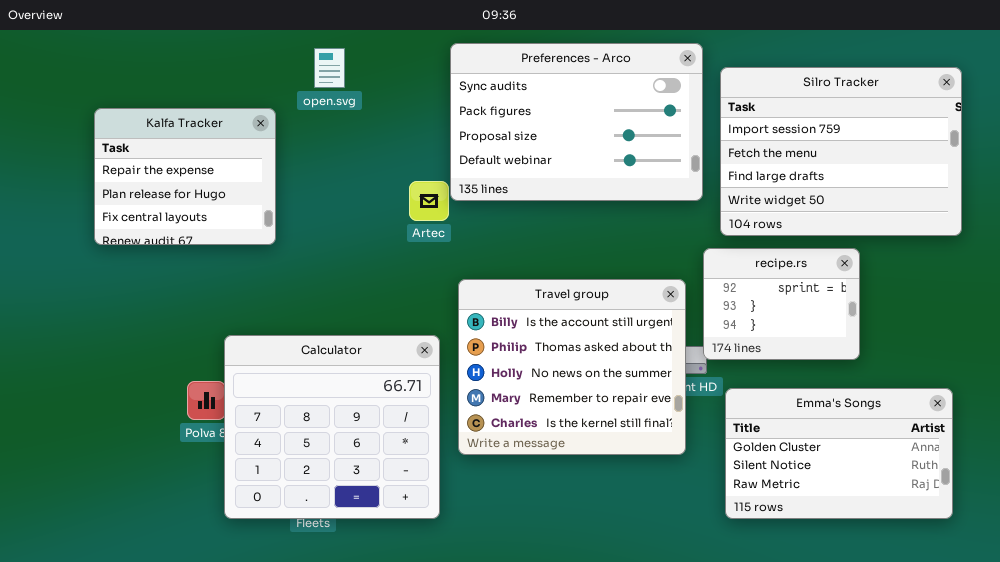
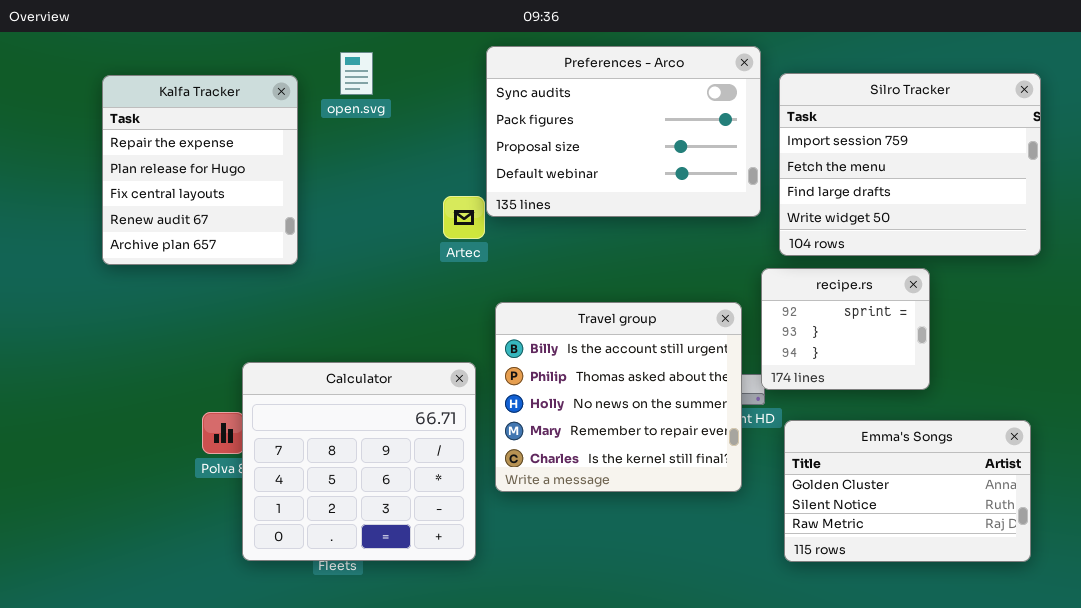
Kalfa Tracker: [94,108,276,245] -> [102,75,298,265], resized

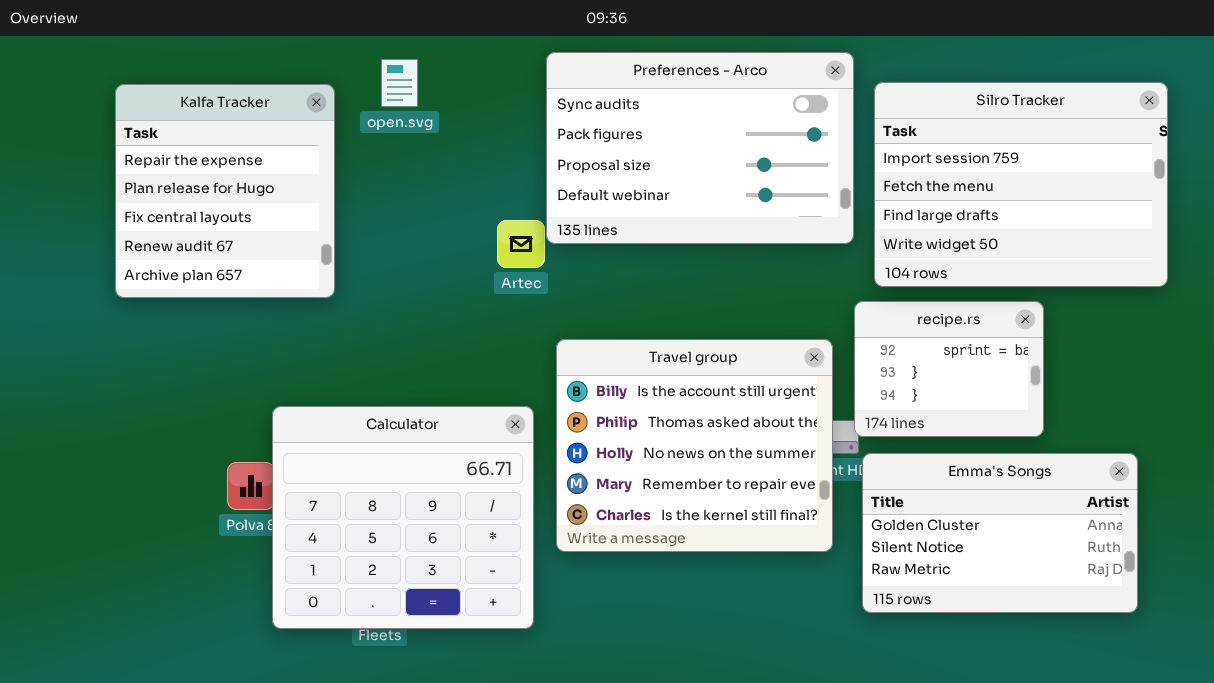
Emma's Songs: [784,420,1031,562] -> [862,453,1138,613], moved

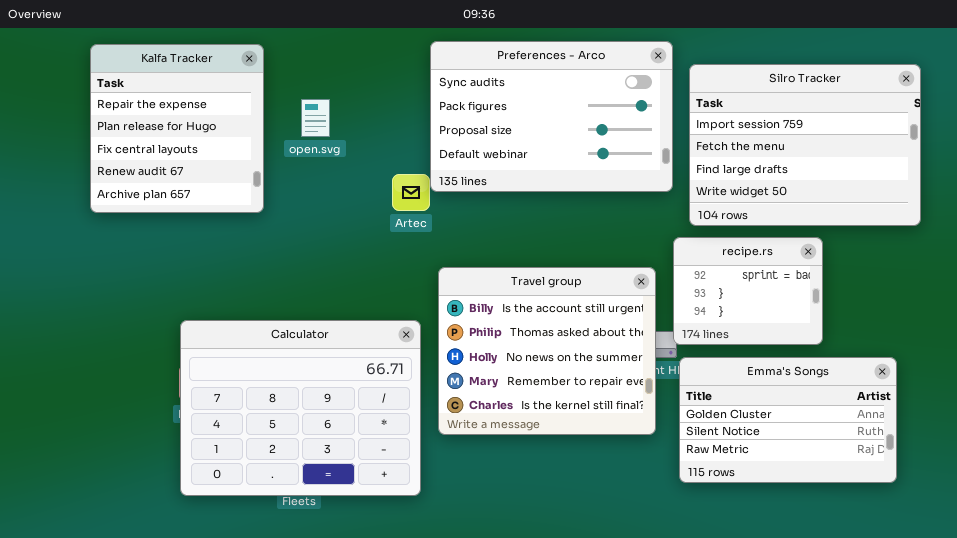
open.svg: [381,59,418,107] -> [301,99,330,137], moved
Kalfa Tracker: [115,84,335,298] -> [90,44,264,213], moved
Calculator: [272,406,534,629] -> [180,320,421,496], resized

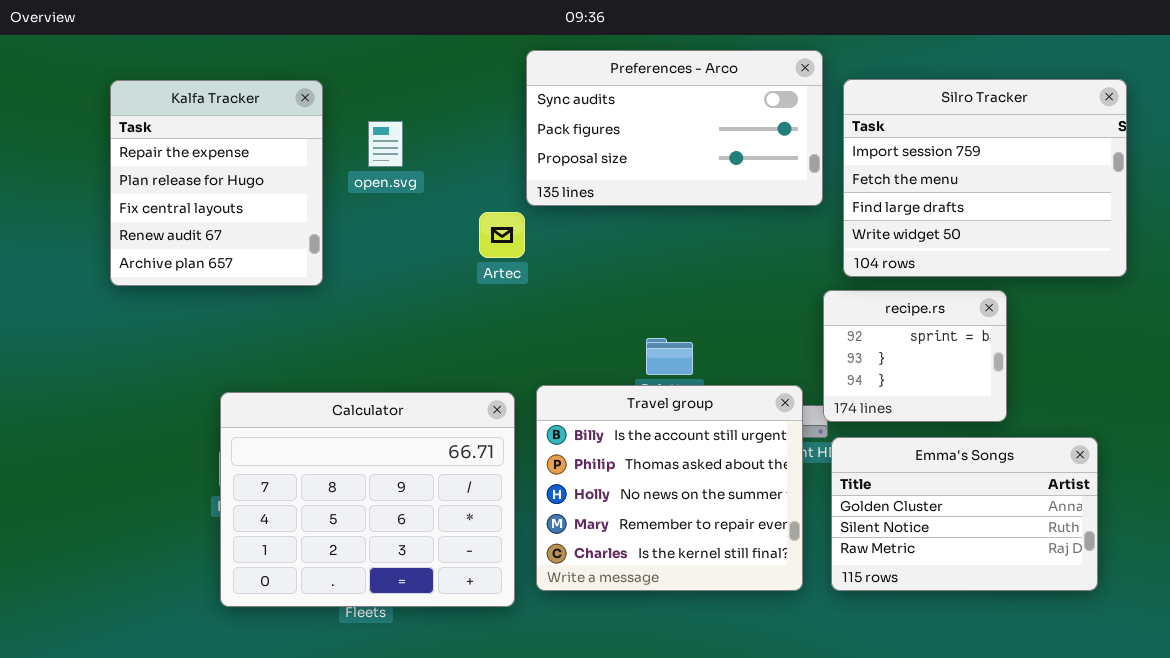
Preferences - Arco: [430,41,673,192] -> [526,50,823,206], resized
Kalfa Tracker: [90,44,264,213] -> [110,80,323,286], moved
Travel group: [438,267,656,435] -> [536,385,803,591], moved

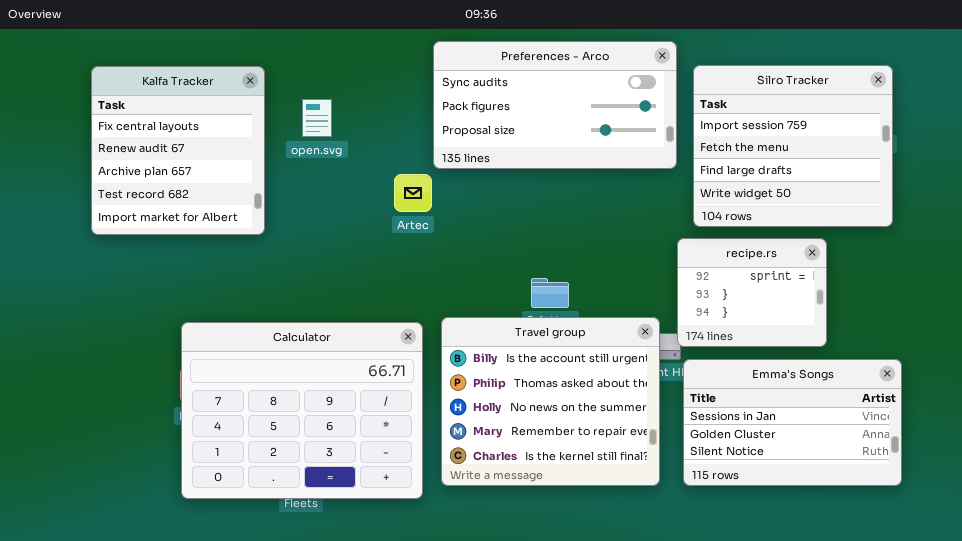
Silro Tracker: [843,79,1127,277] -> [693,65,893,227], resized
Kalfa Tracker: [110,80,323,286] -> [91,66,265,235], scrolled down 2 rows
Emma's Songs: [831,437,1098,591] -> [683,359,902,486], scrolled up 1 row

